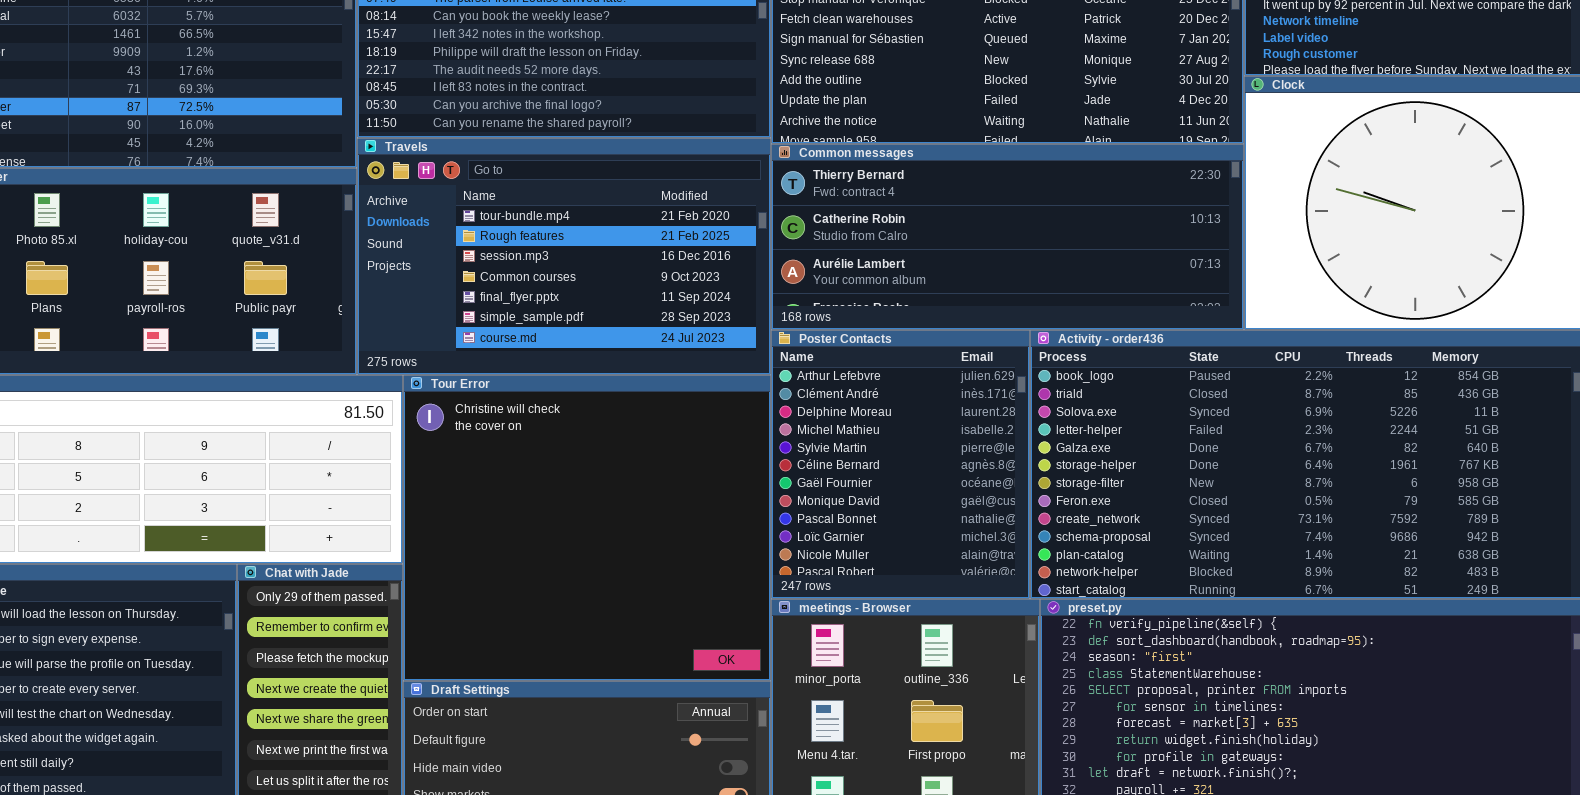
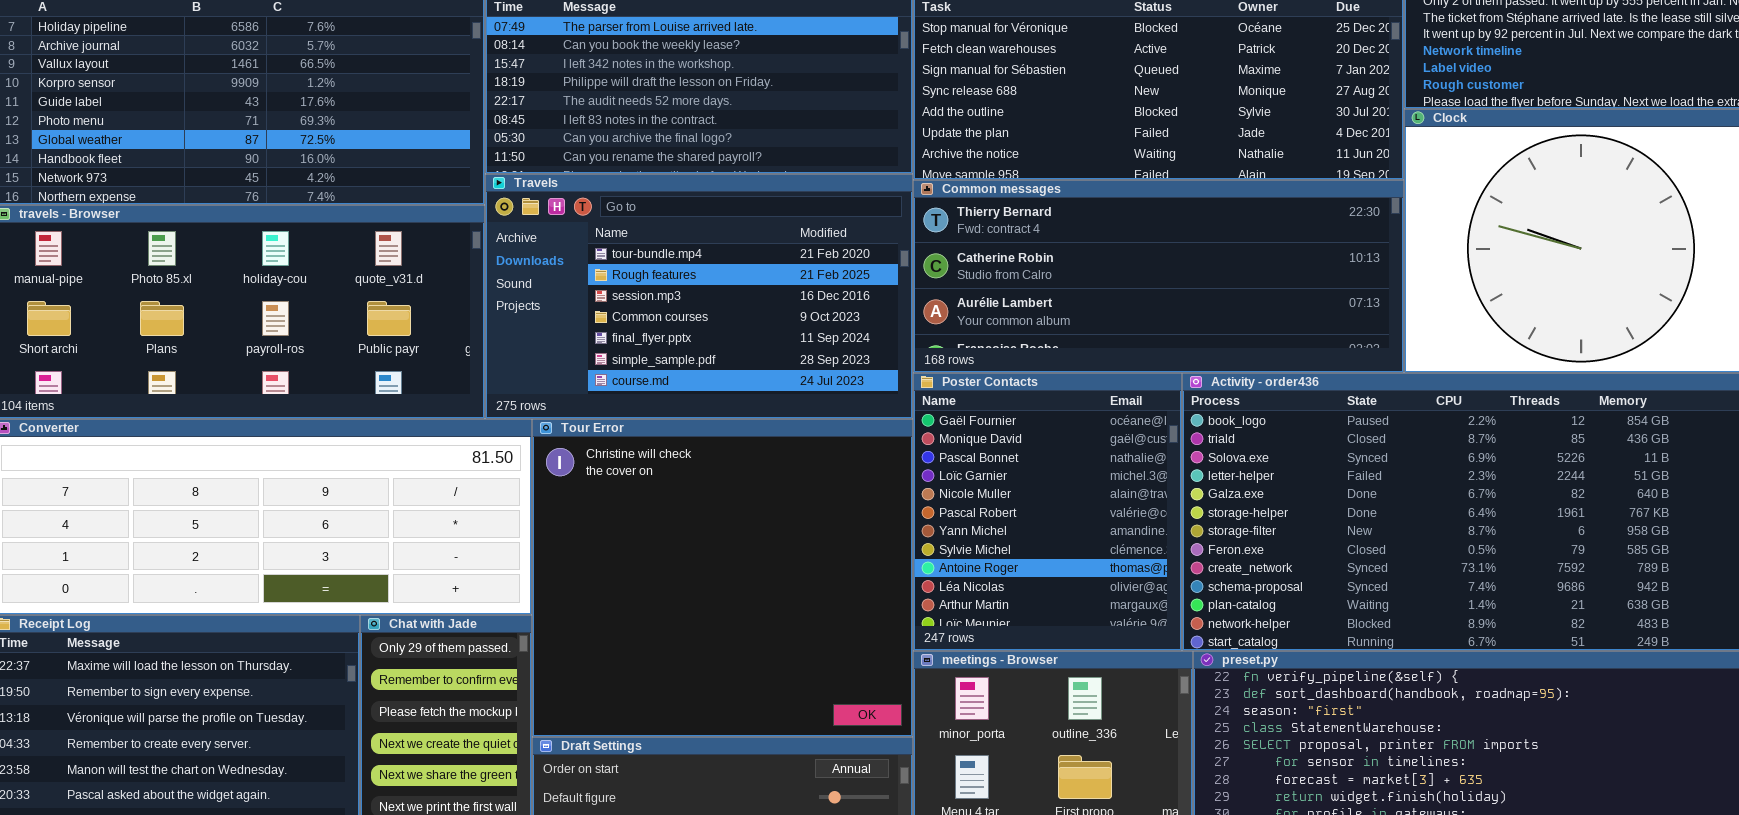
Poster Contacts: [771,330,1030,599] -> [913,373,1182,651], scrolled down 6 rows

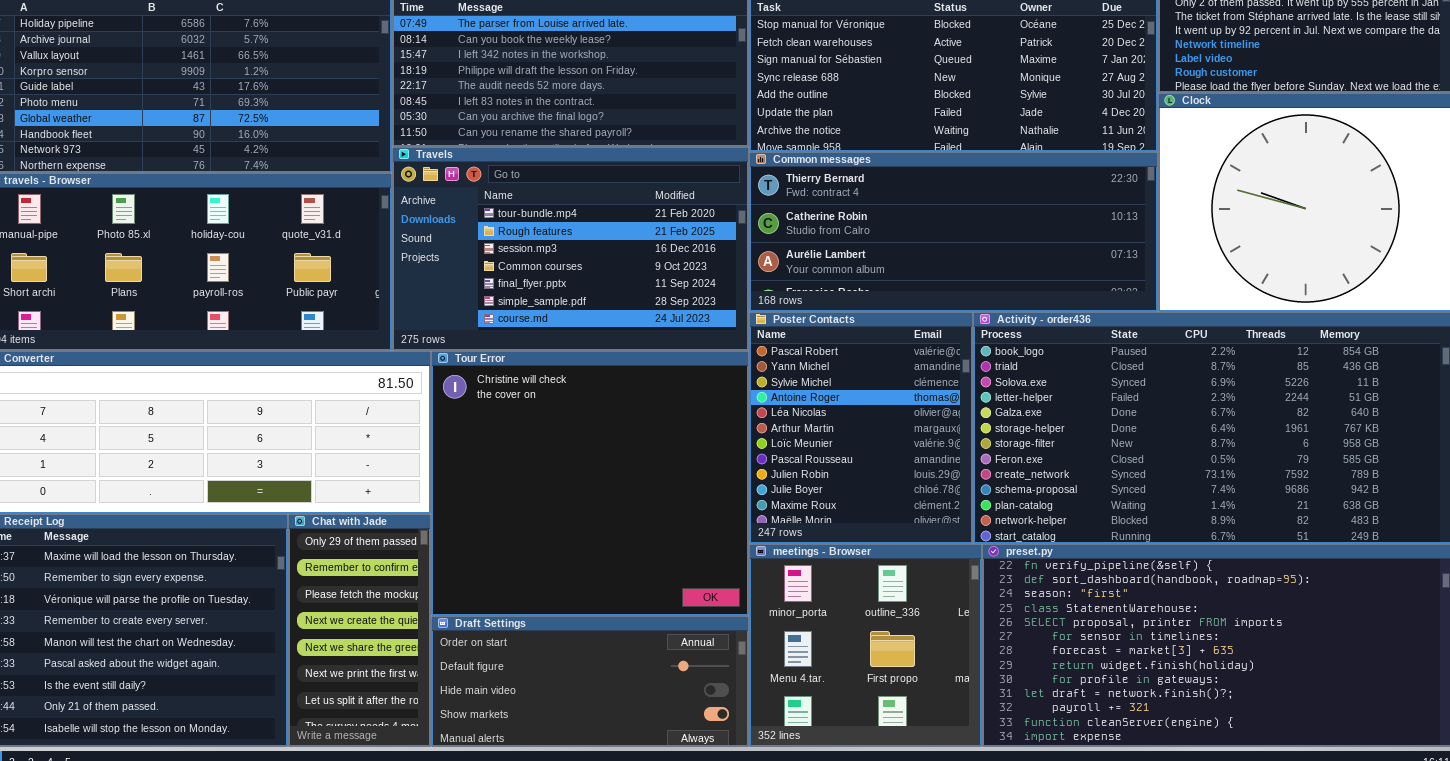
Poster Contacts: [913,373,1182,651] -> [749,312,973,544], scrolled down 5 rows

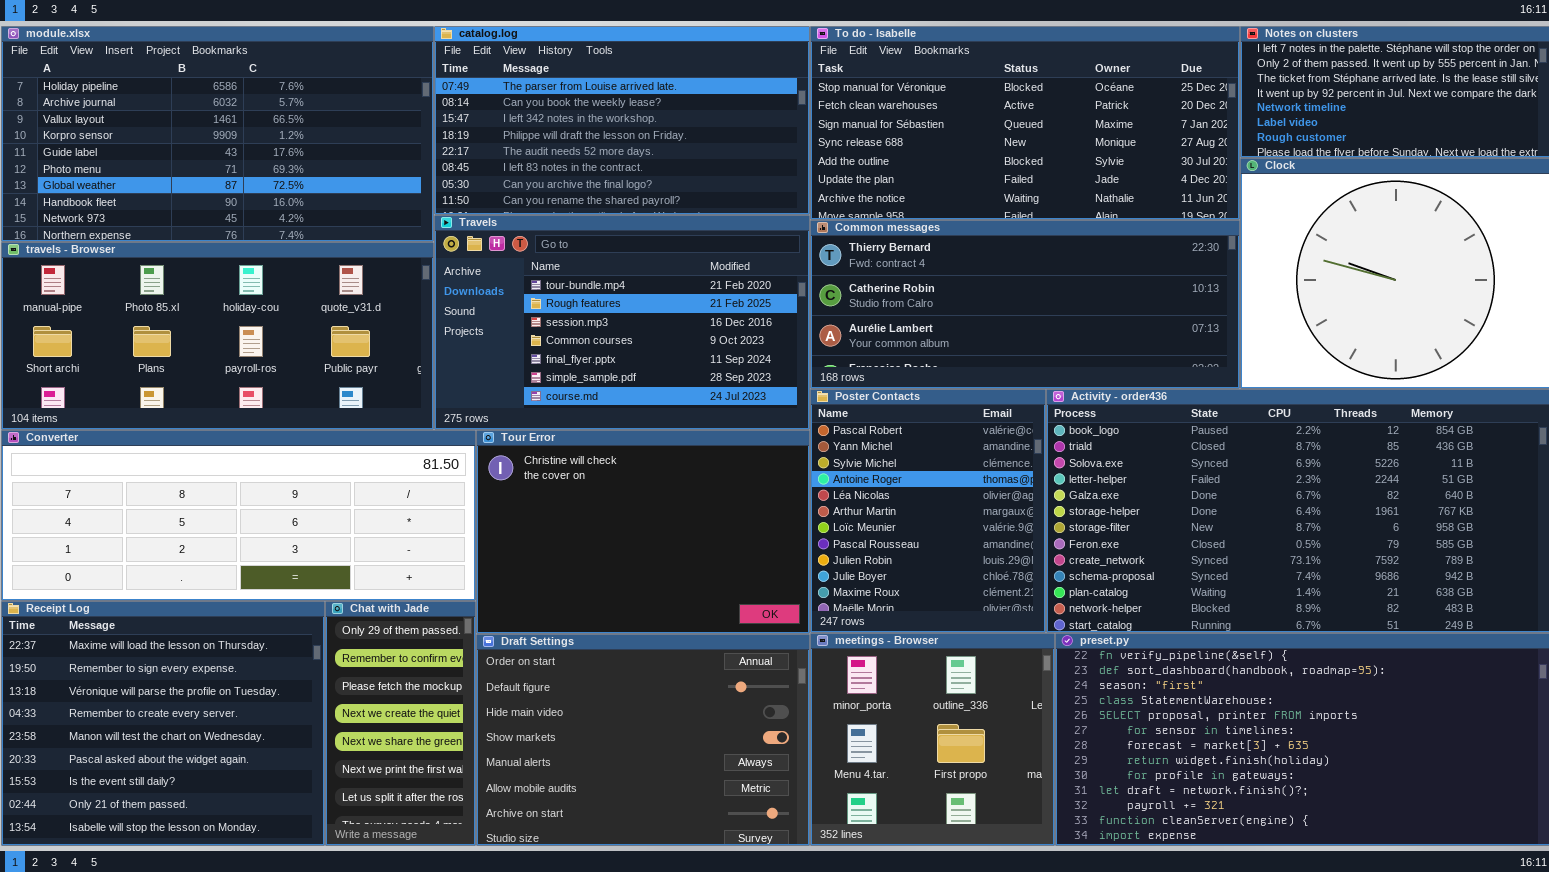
Tour Error: [431,351,749,616] -> [476,430,810,634], resized
Draft Settings: [431,616,749,747] -> [476,634,810,846], resized

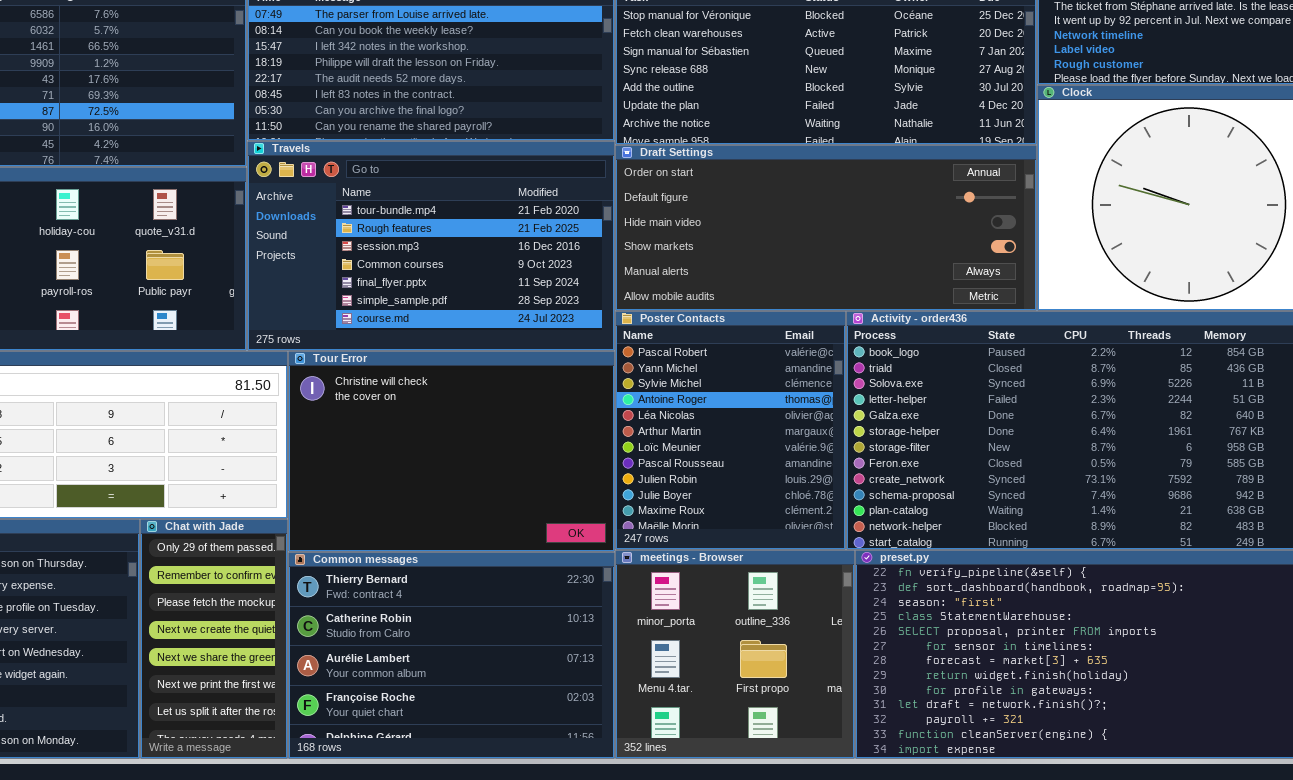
Common messages: [810,220,1240,389] -> [288,552,615,759], moved, resized
Draft Settings: [476,634,810,846] -> [615,145,1037,311], moved, resized

